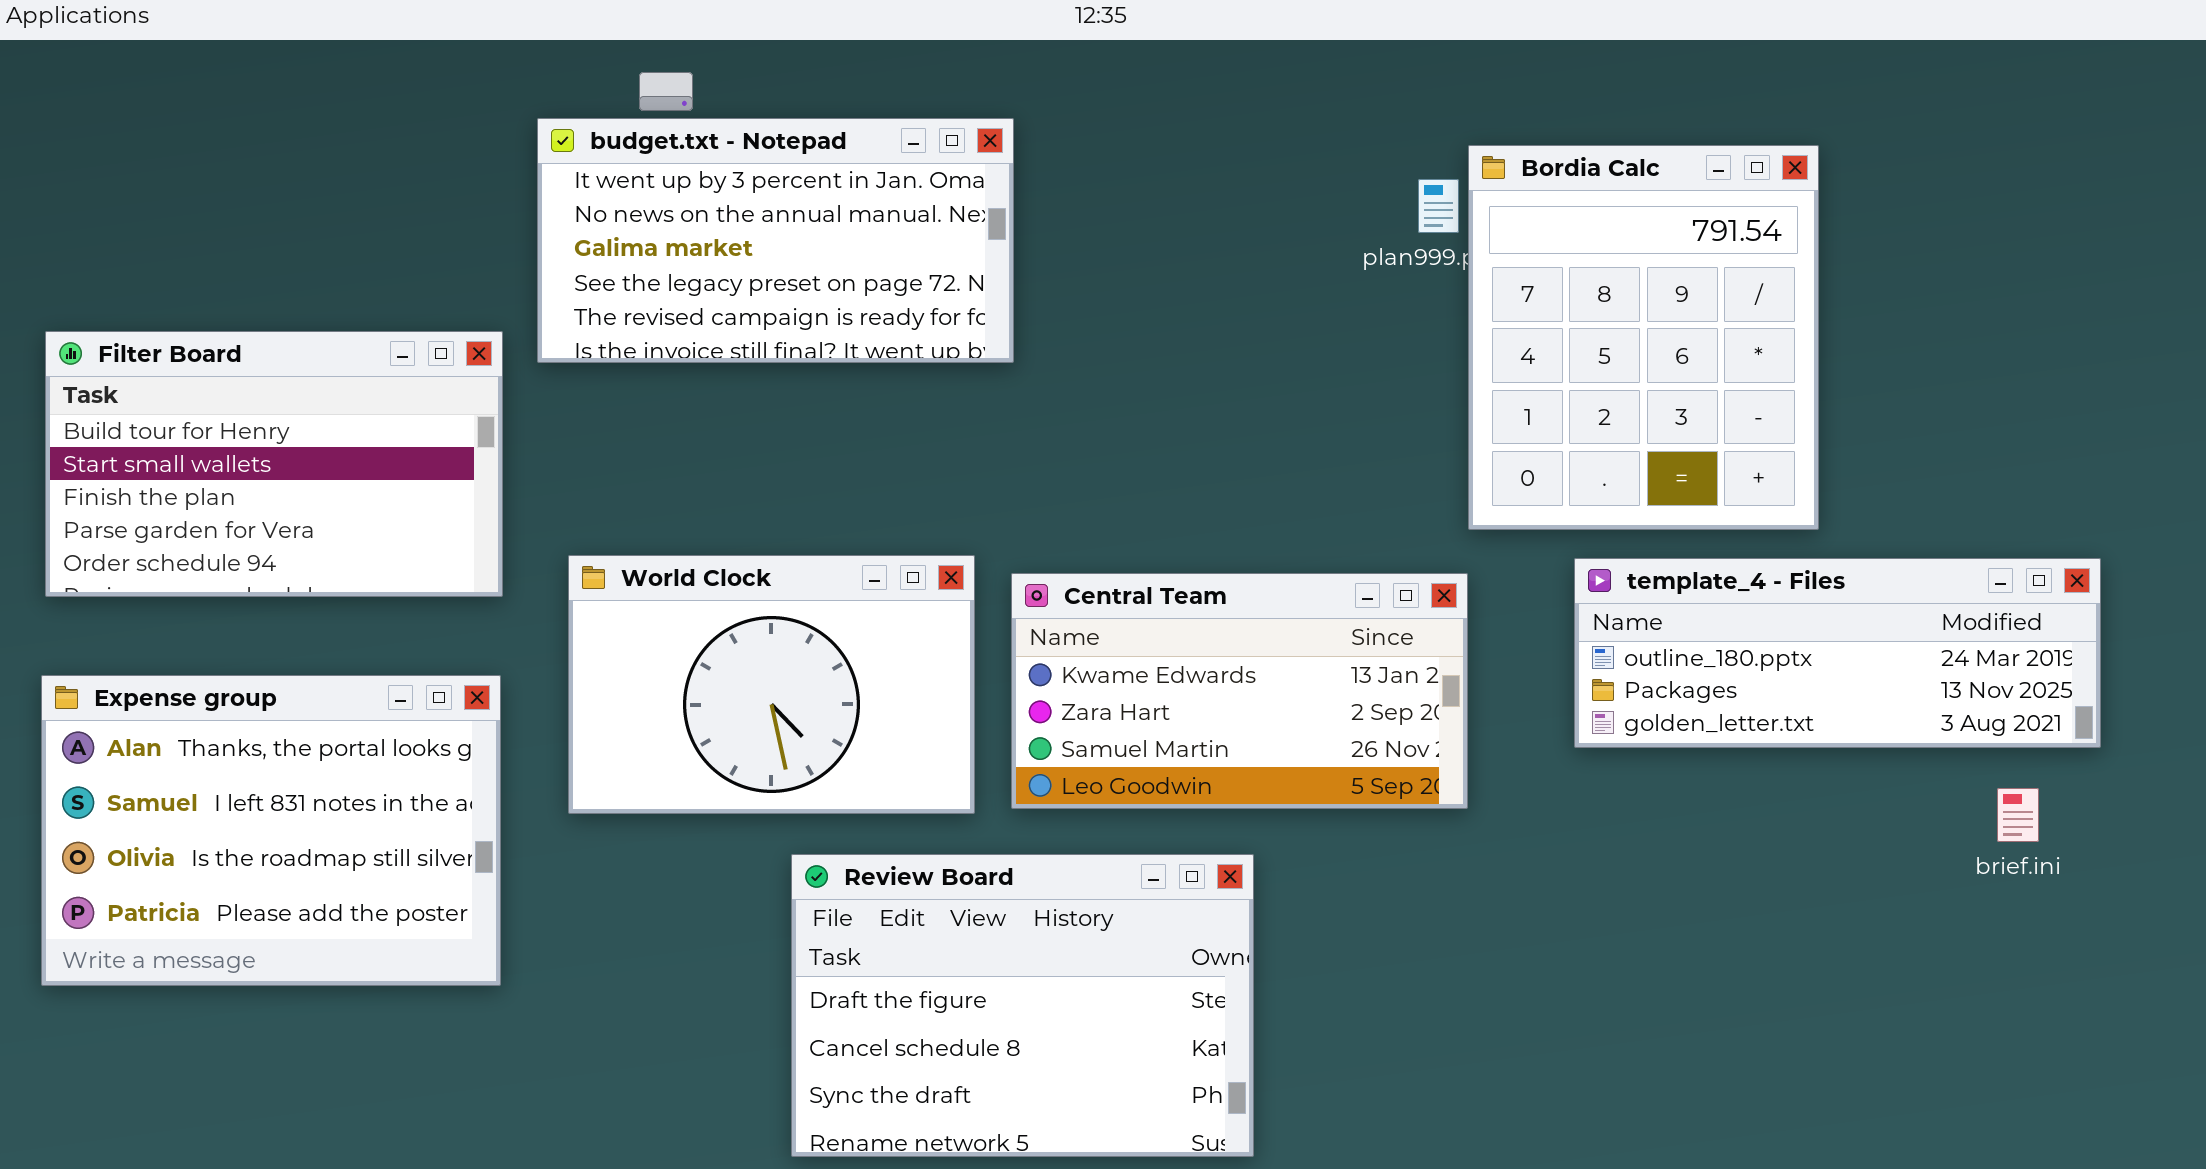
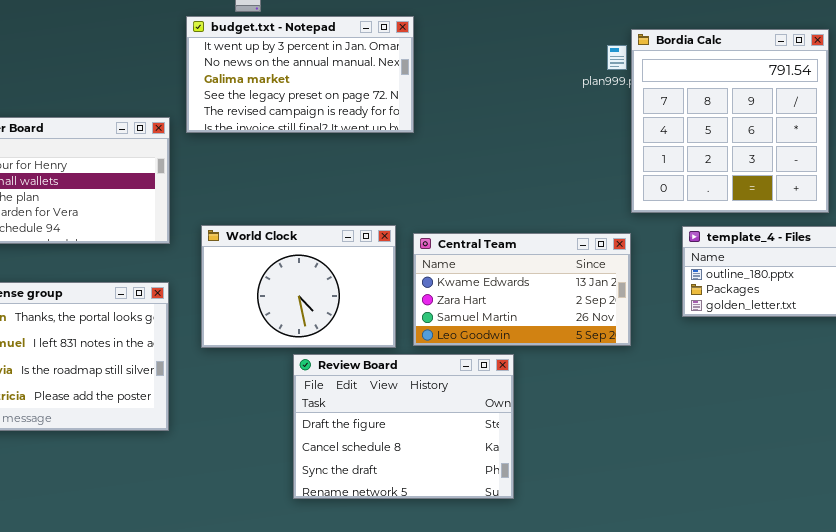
Bordia Calc: [1468,145,1819,530] -> [631,29,829,213], resized
Review Board: [791,854,1254,1157] -> [293,354,514,499], moved

